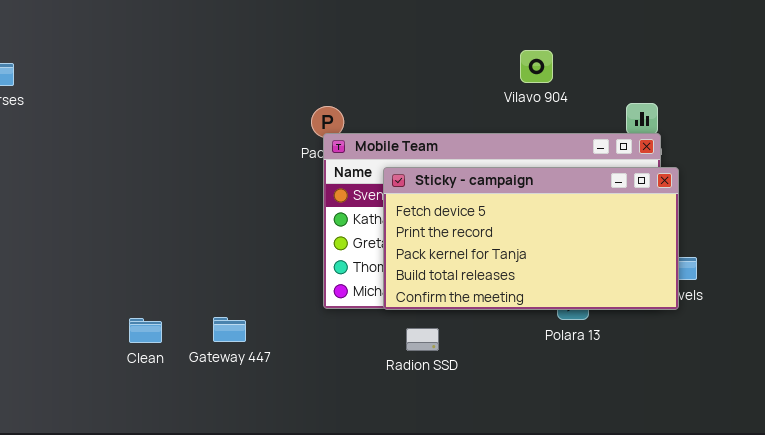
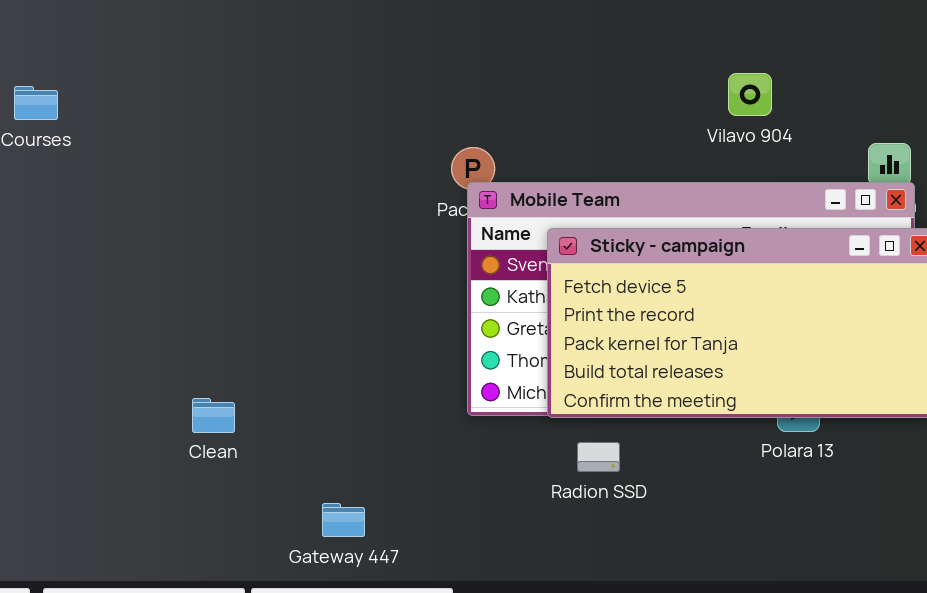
Gateway 447: [213,317,246,342] -> [322,503,365,537], moved
Clean: [129,318,162,343] -> [192,398,235,433], moved

